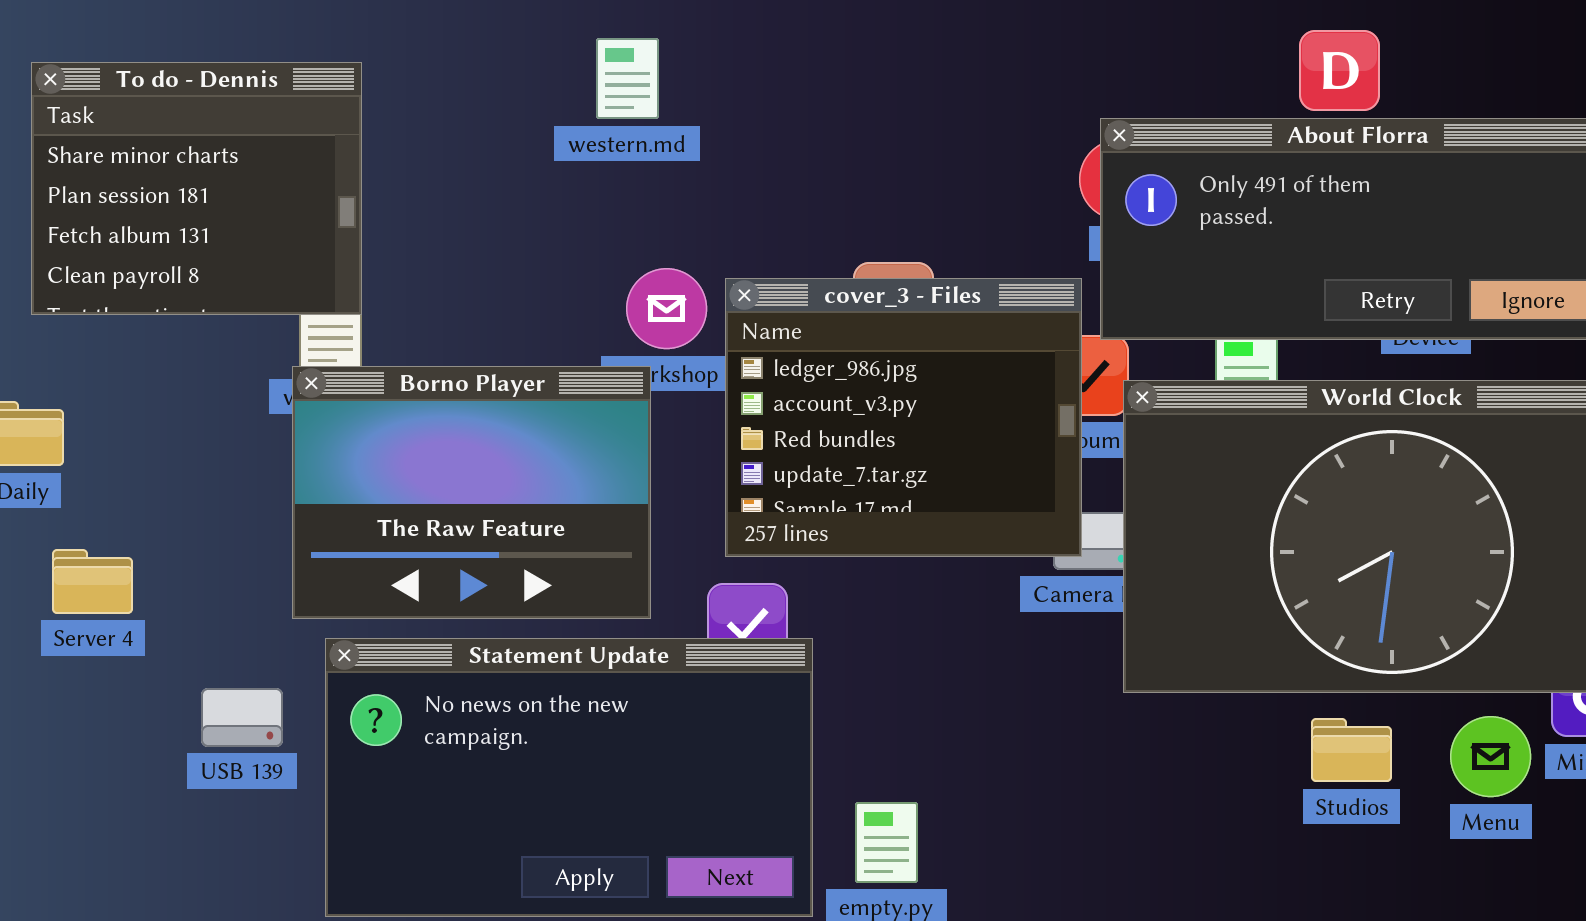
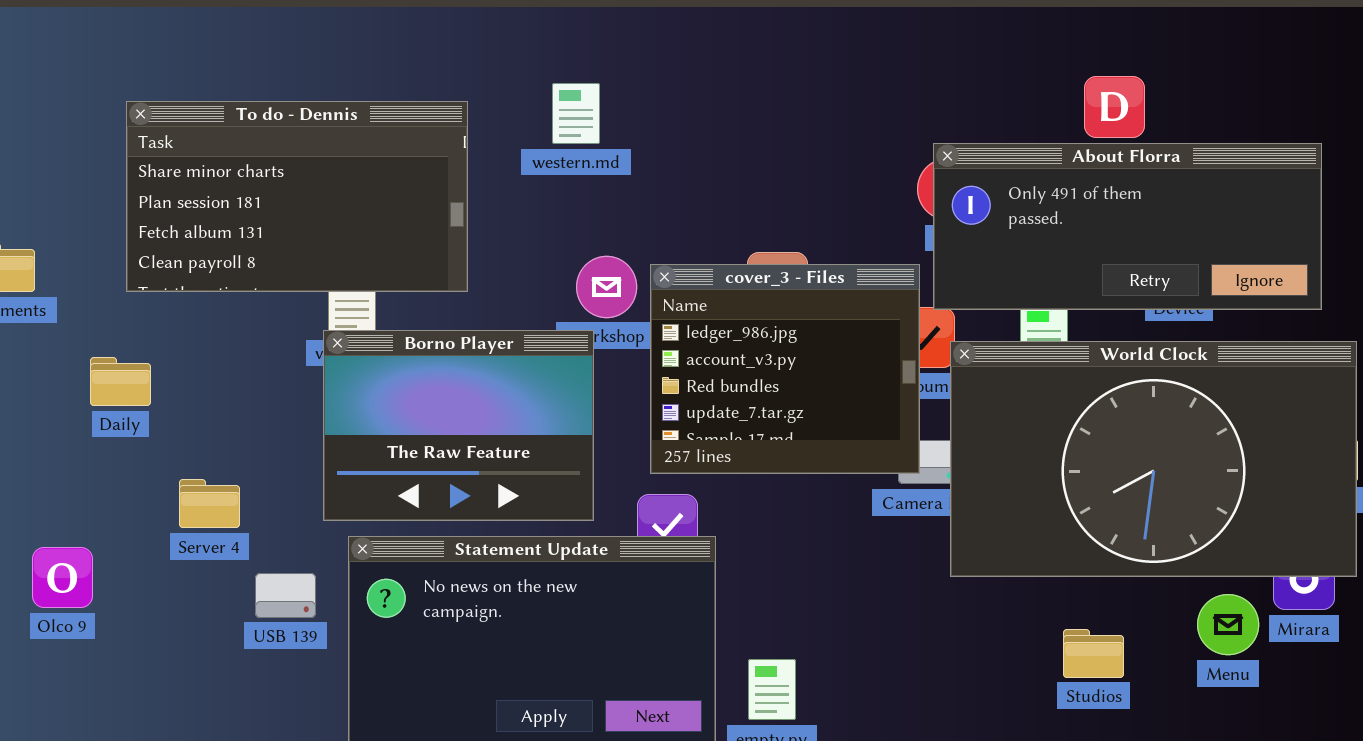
To do - Dennis: [31,62,362,315] -> [126,101,468,292], resized
Server 4: [52,549,133,614] -> [179,479,240,528], moved
Studios: [1311,718,1392,782] -> [1063,629,1124,678], moved

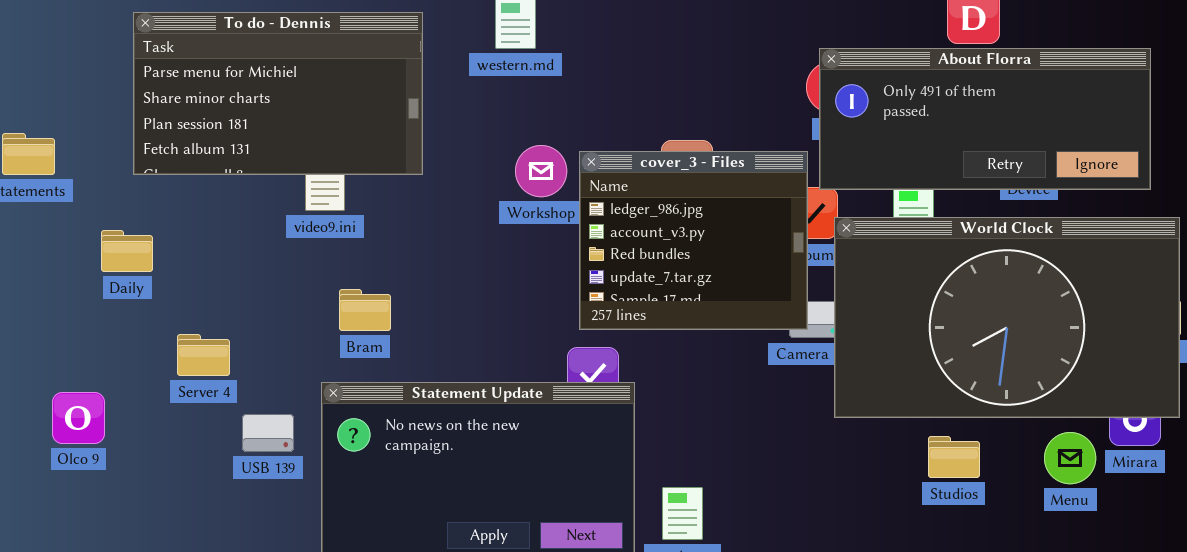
To do - Dennis: [126,101,468,292] -> [133,12,423,175], scrolled up 1 row
Borno Player: [323,330,594,521] -> none, closed
Studios: [1063,629,1124,678] -> [928,436,980,478], moved

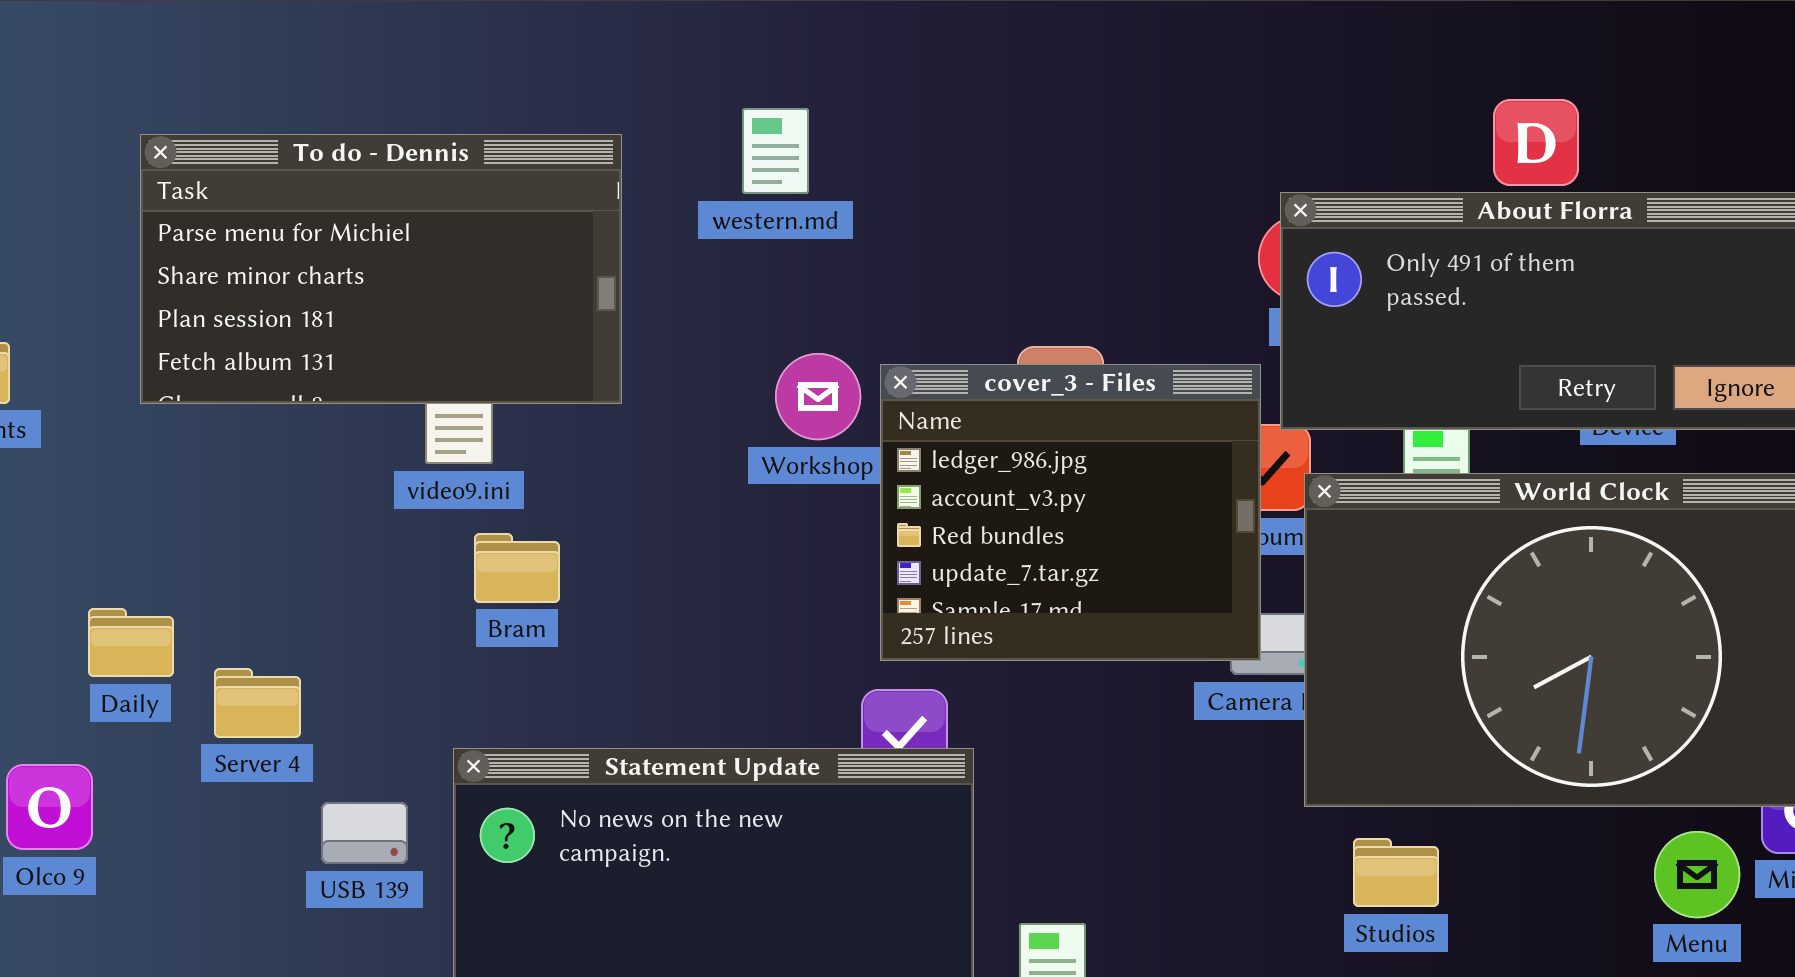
Daily: [101,230,153,272] -> [88,608,174,677], moved
Bram: [339,289,391,331] -> [474,533,560,603], moved
Studios: [928,436,980,478] -> [1353,838,1439,907], moved

